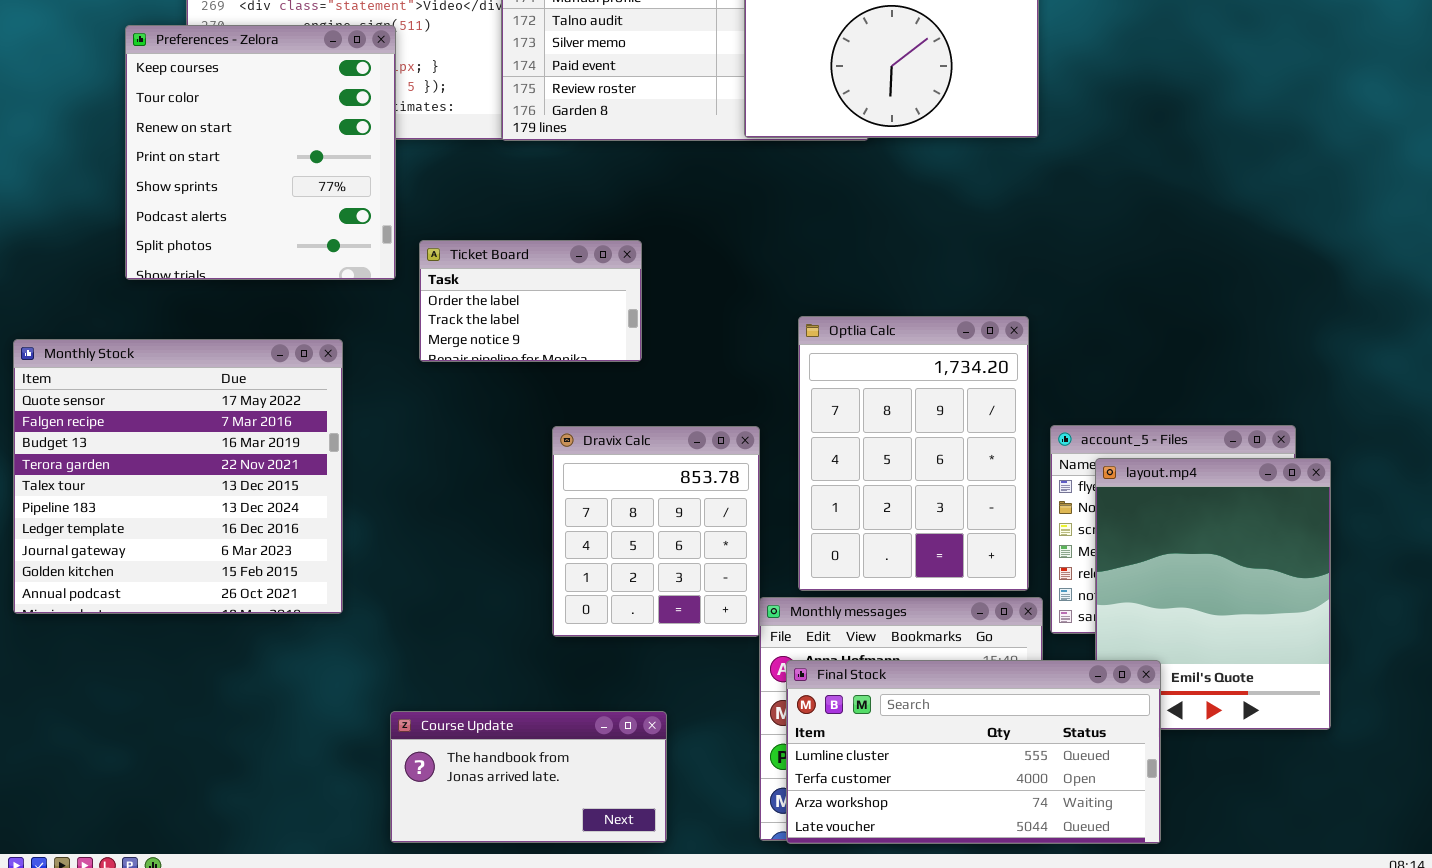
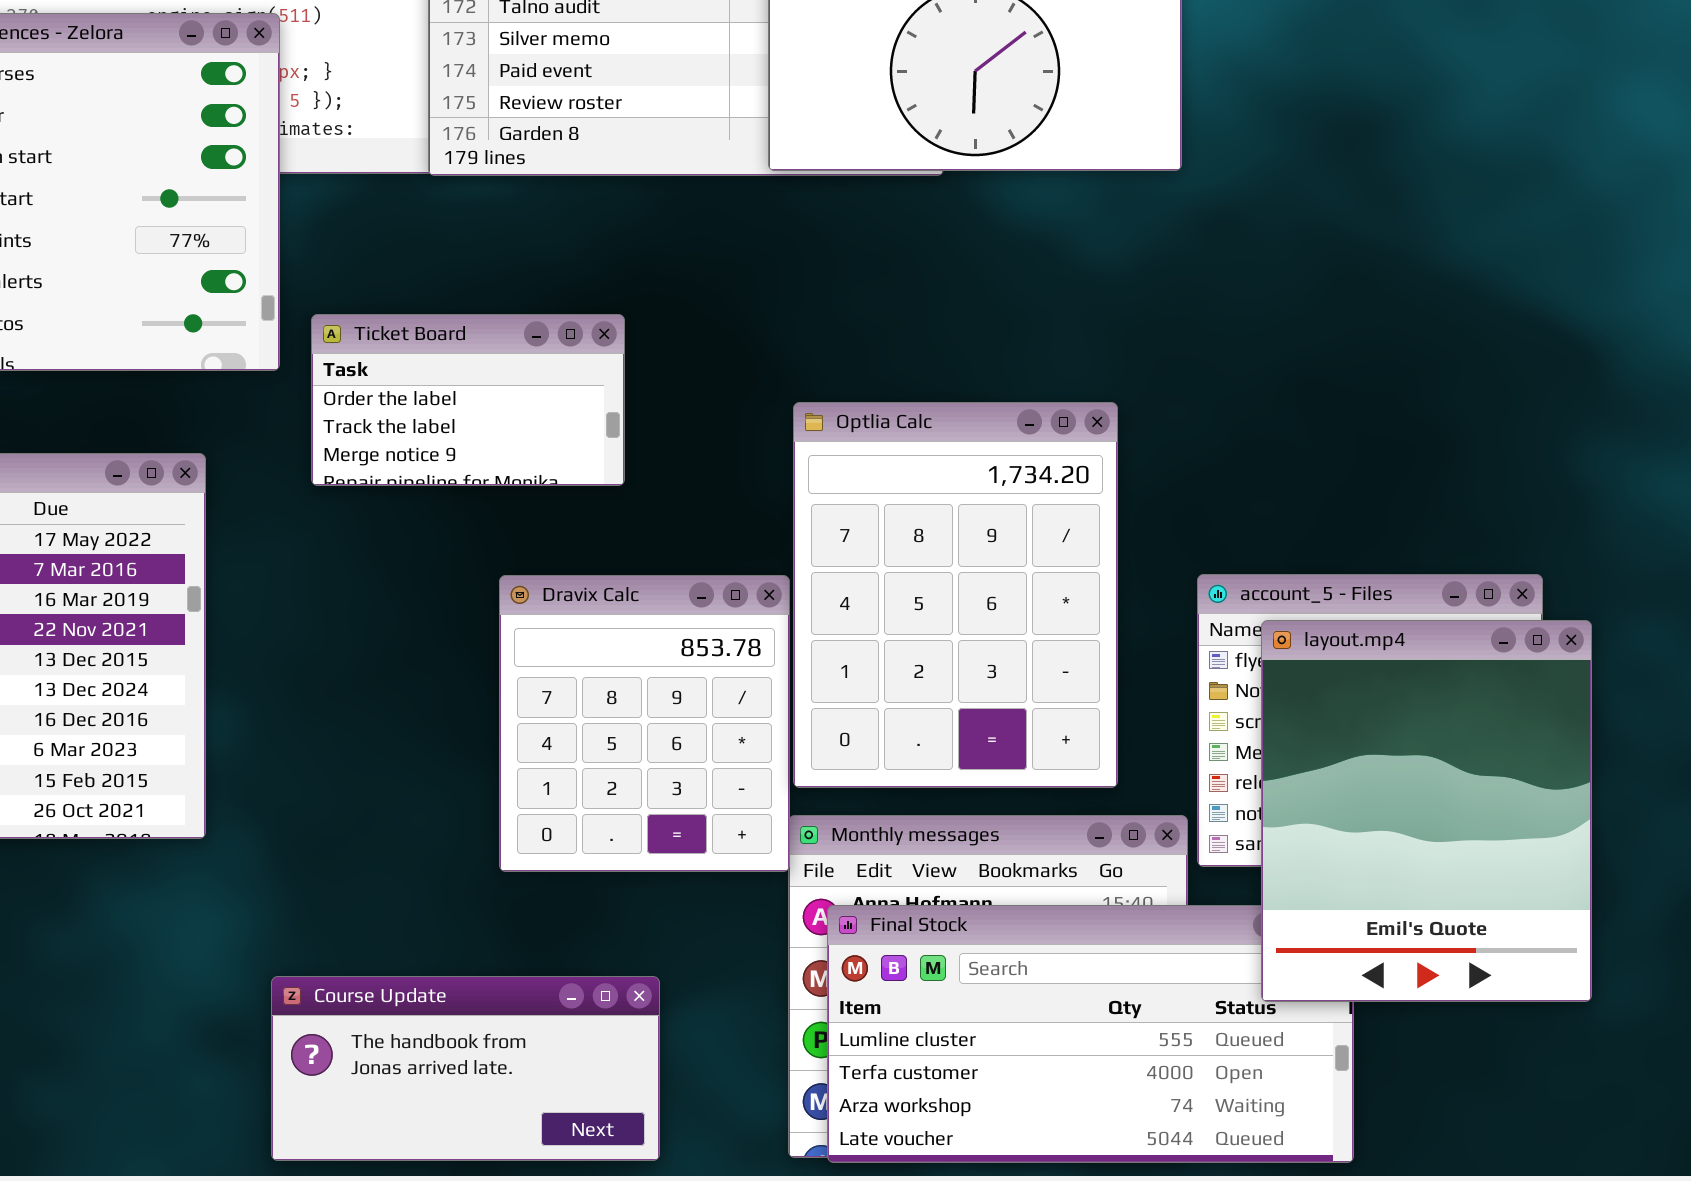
Optlia Calc: [798,316,1029,591] -> [793,402,1118,788], moved
layout.mp4: [1095,458,1331,730] -> [1261,620,1592,1002], raised

